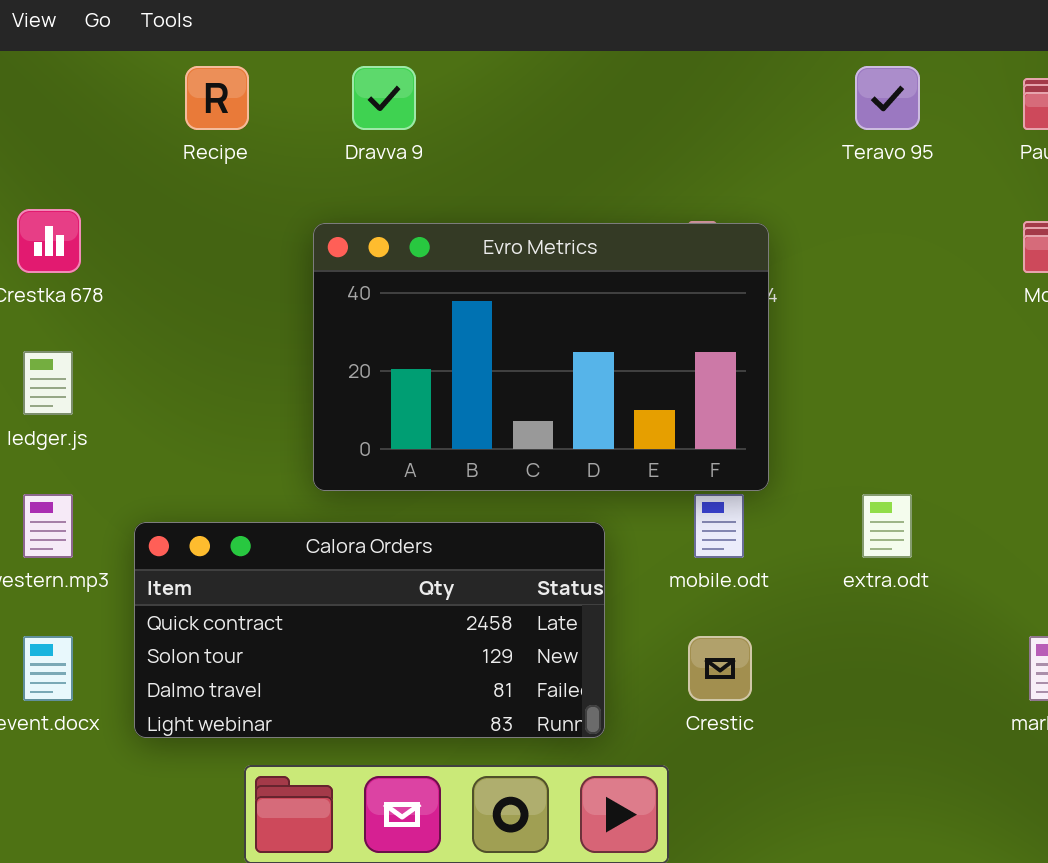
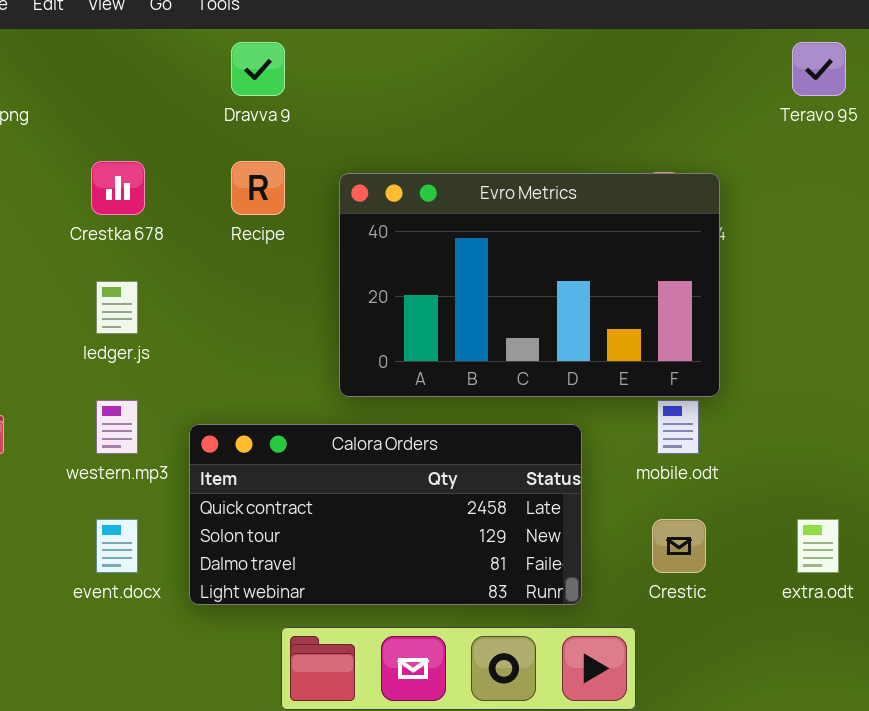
Recipe: [185,66,249,130] -> [231,161,285,215], moved
Dravva 9: [352,66,416,130] -> [231,42,285,96], moved
extra.odt: [862,494,912,558] -> [797,519,839,573], moved

